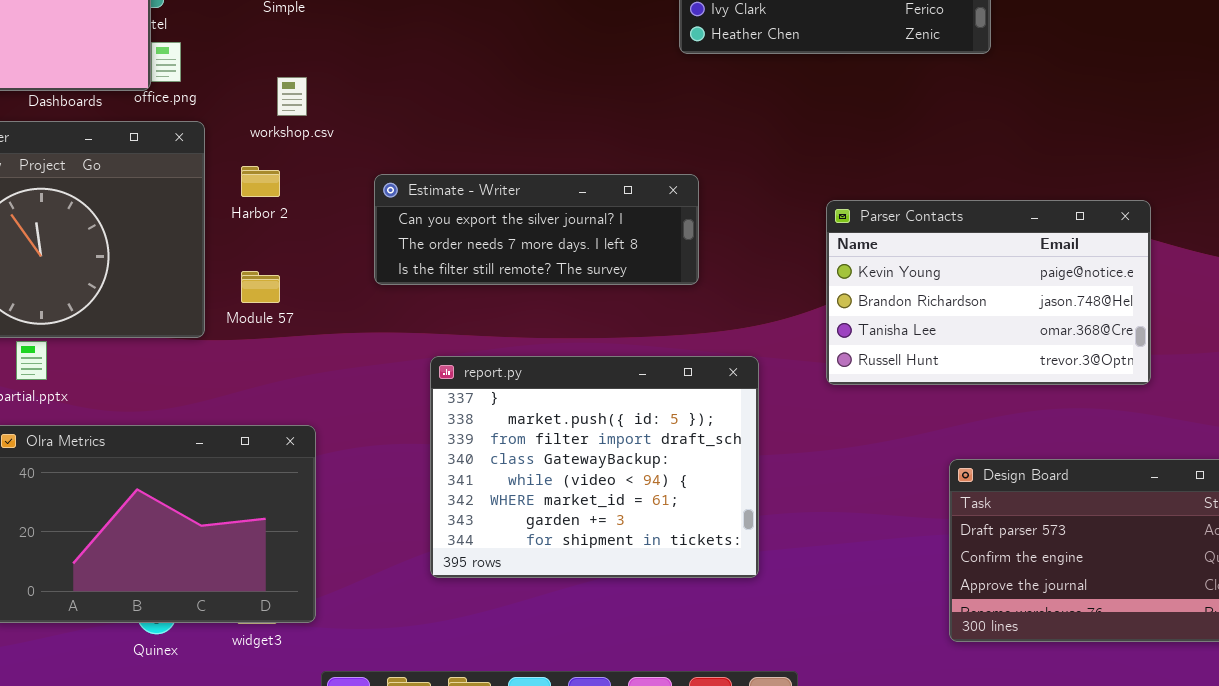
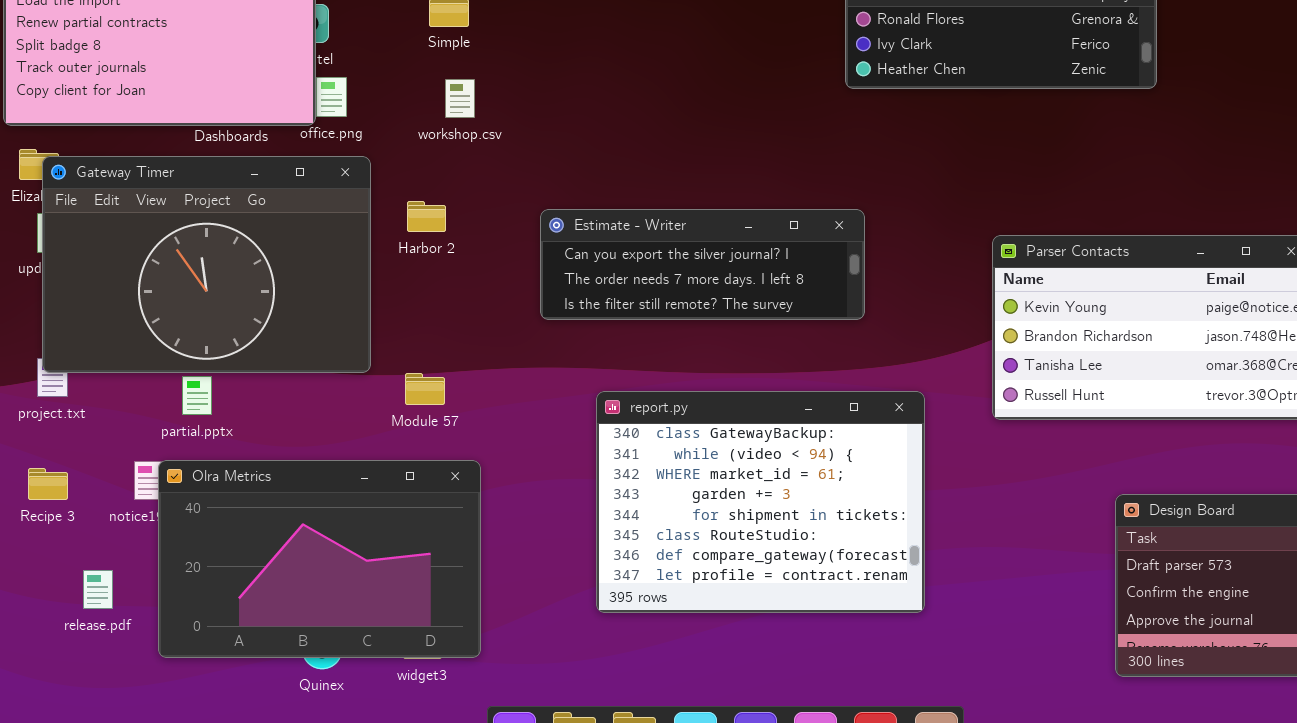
workshop.csv: [277,77,307,116] -> [445,79,475,118], moved
Module 57: [241,271,280,303] -> [405,373,445,405], moved
report.py: [430,356,759,578] -> [596,391,925,613], scrolled down 3 rows

